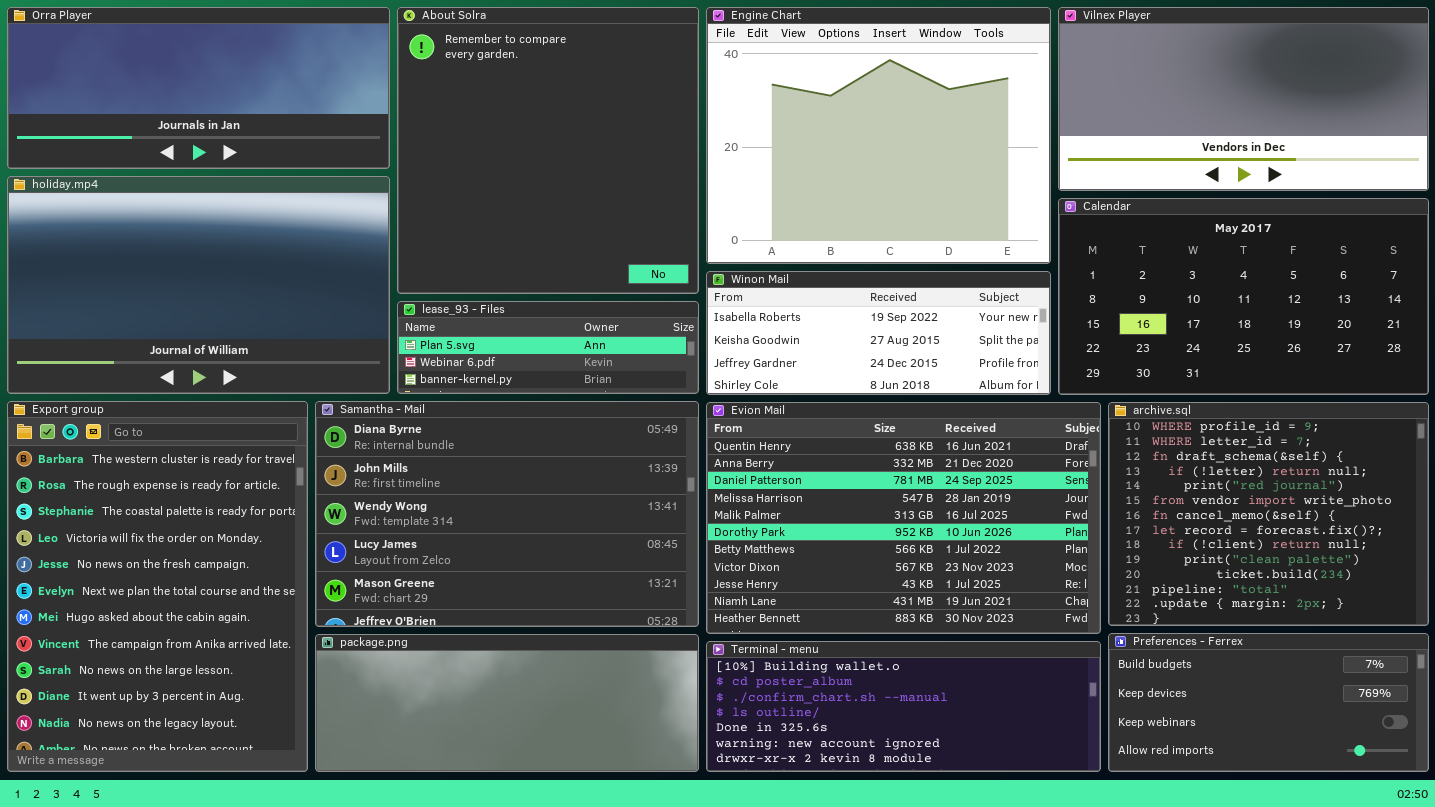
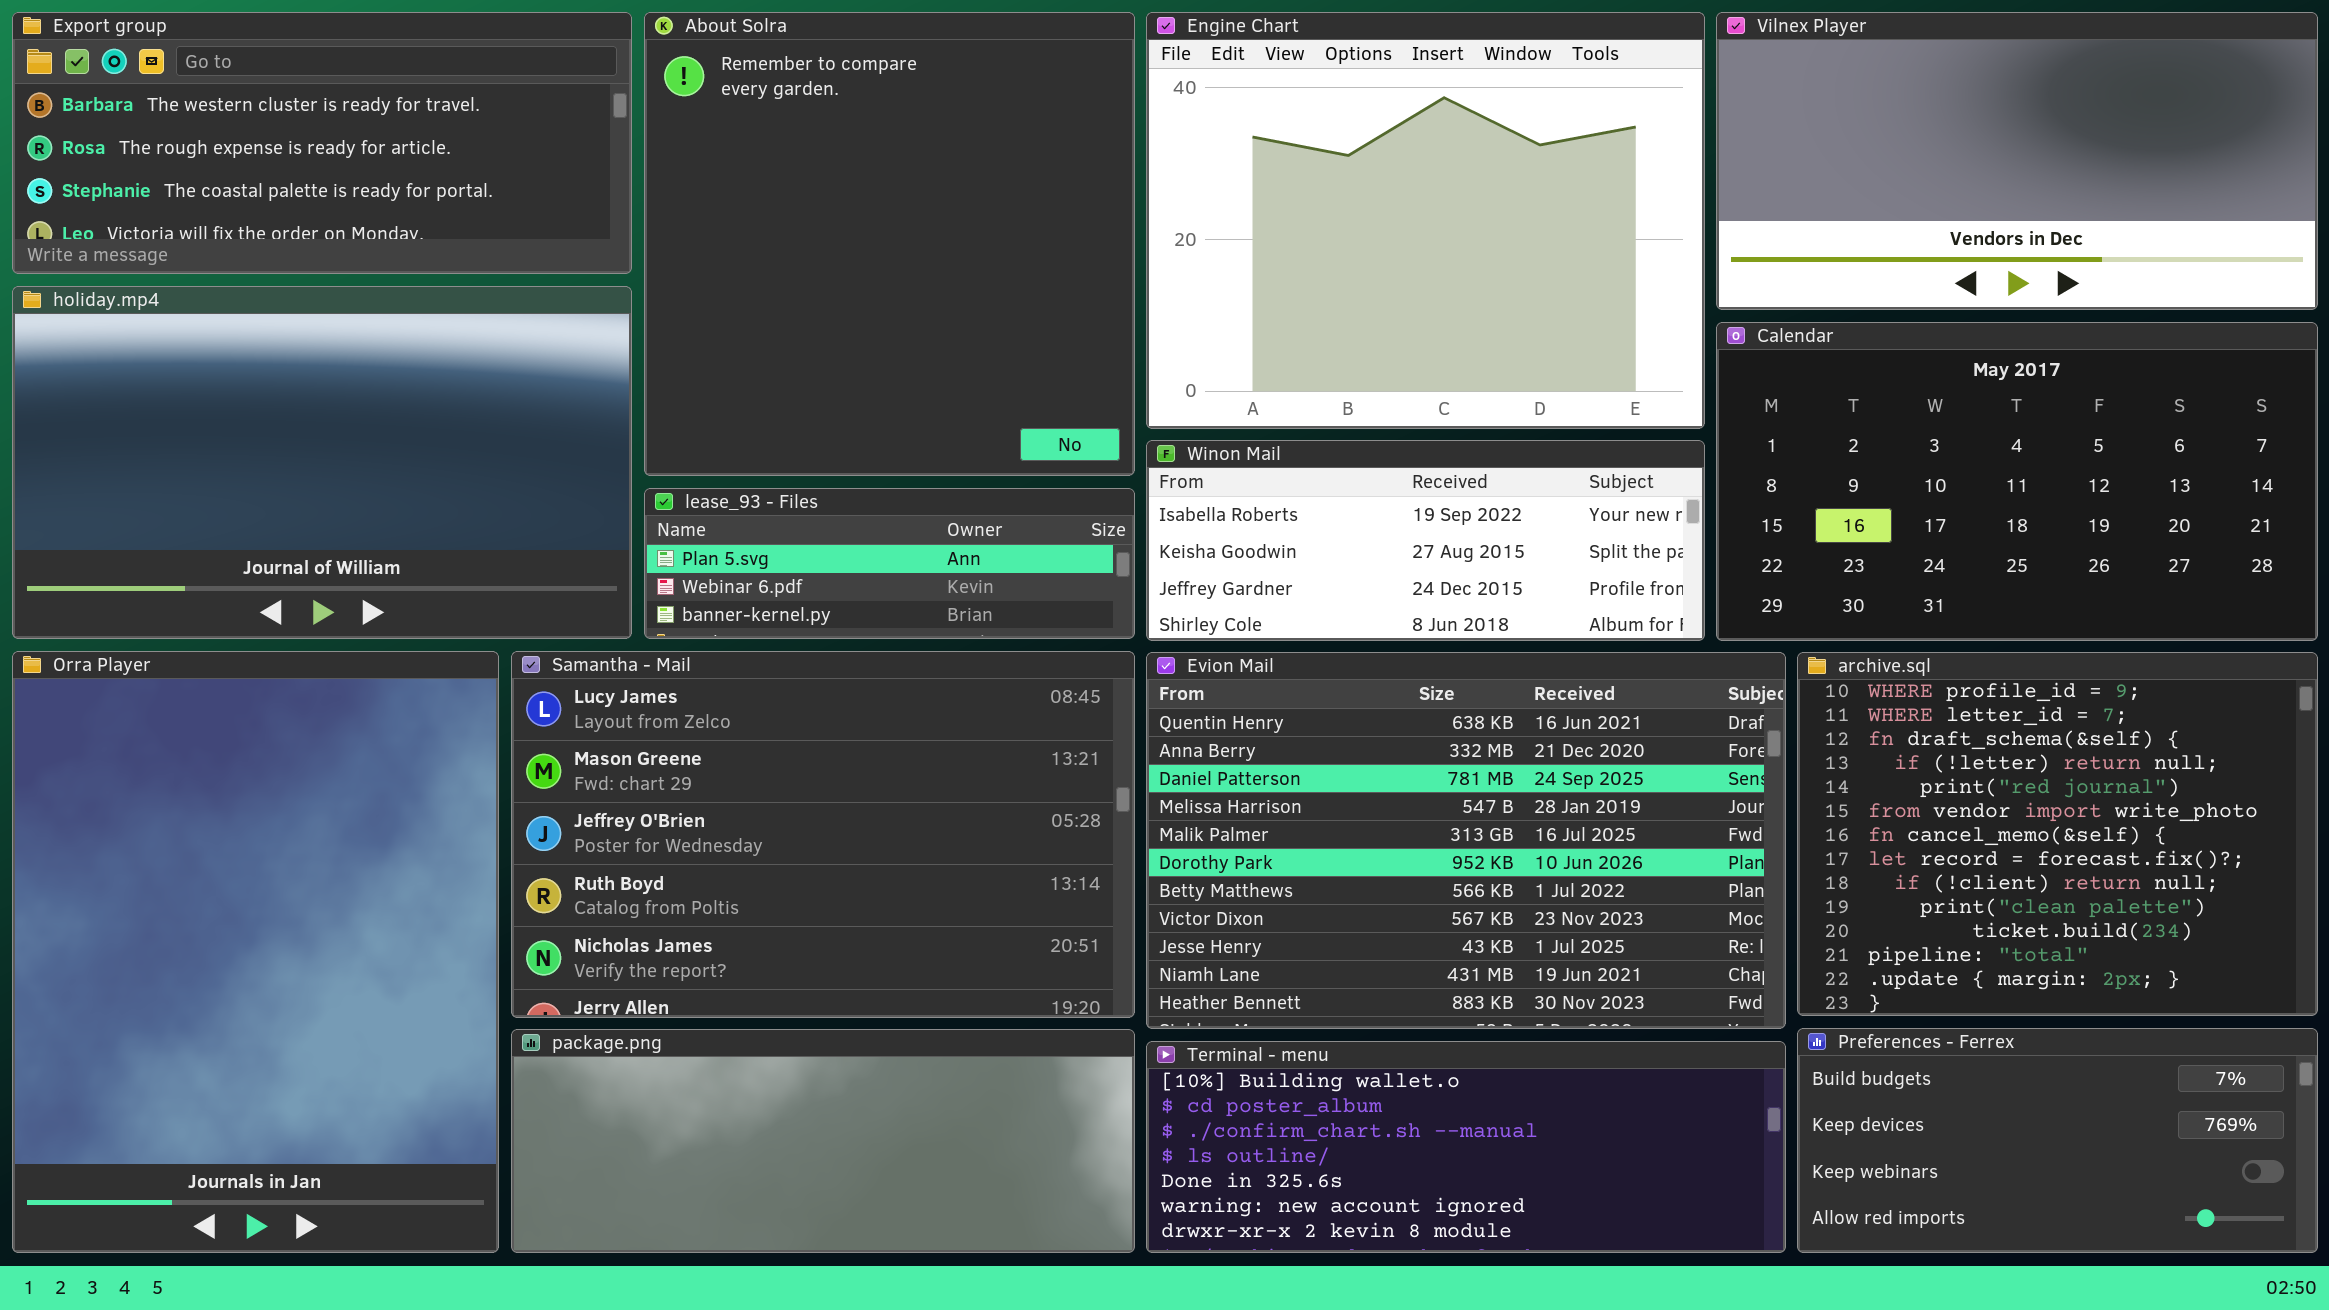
Orra Player: [7,7,390,169] -> [12,651,499,1253], moved, resized
Export group: [7,401,308,772] -> [12,12,632,274], moved, resized
Samantha - Mail: [315,401,699,627] -> [511,651,1135,1018], scrolled down 3 rows

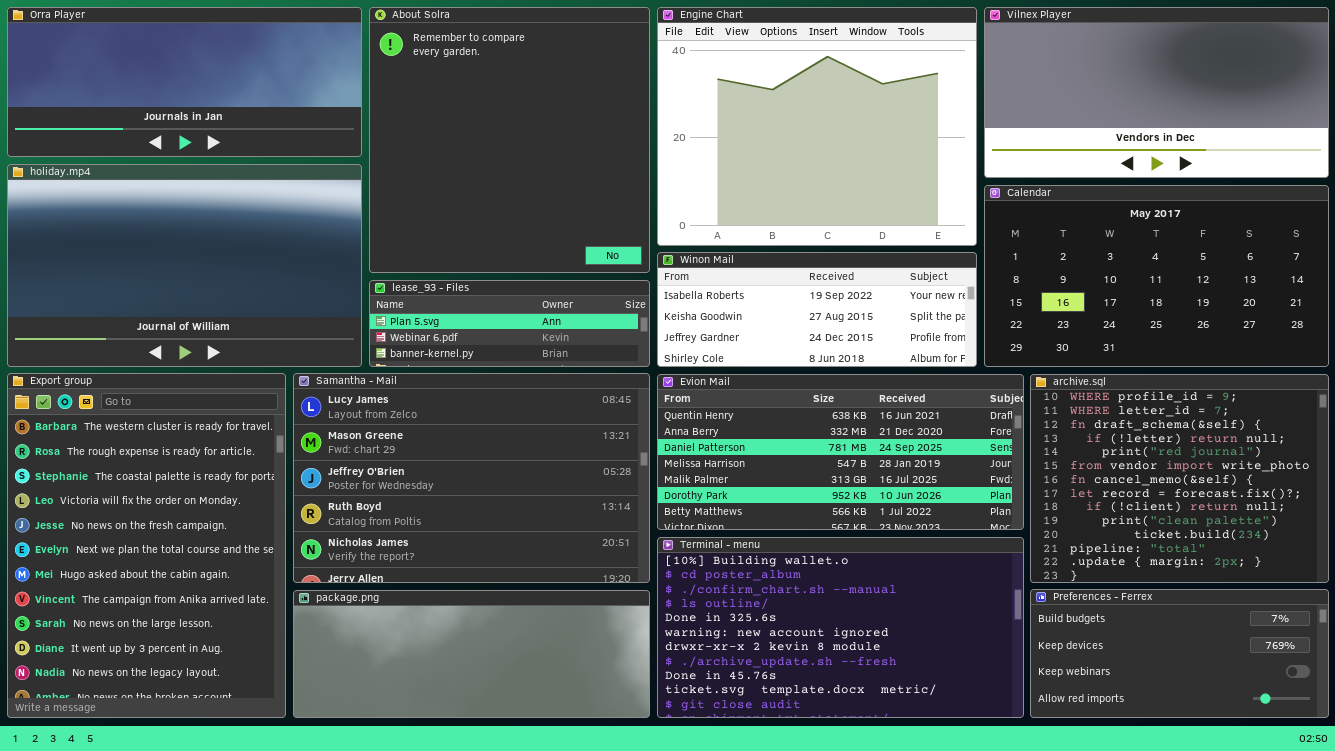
Export group: [12,12,632,274] -> [7,373,286,718], moved, resized
Orra Player: [12,651,499,1253] -> [7,7,362,157], moved, resized
Evion Mail: [1146,652,1786,1029] -> [657,374,1024,530], resized
Terminal - menu: [1146,1041,1786,1253] -> [657,537,1024,718], resized

